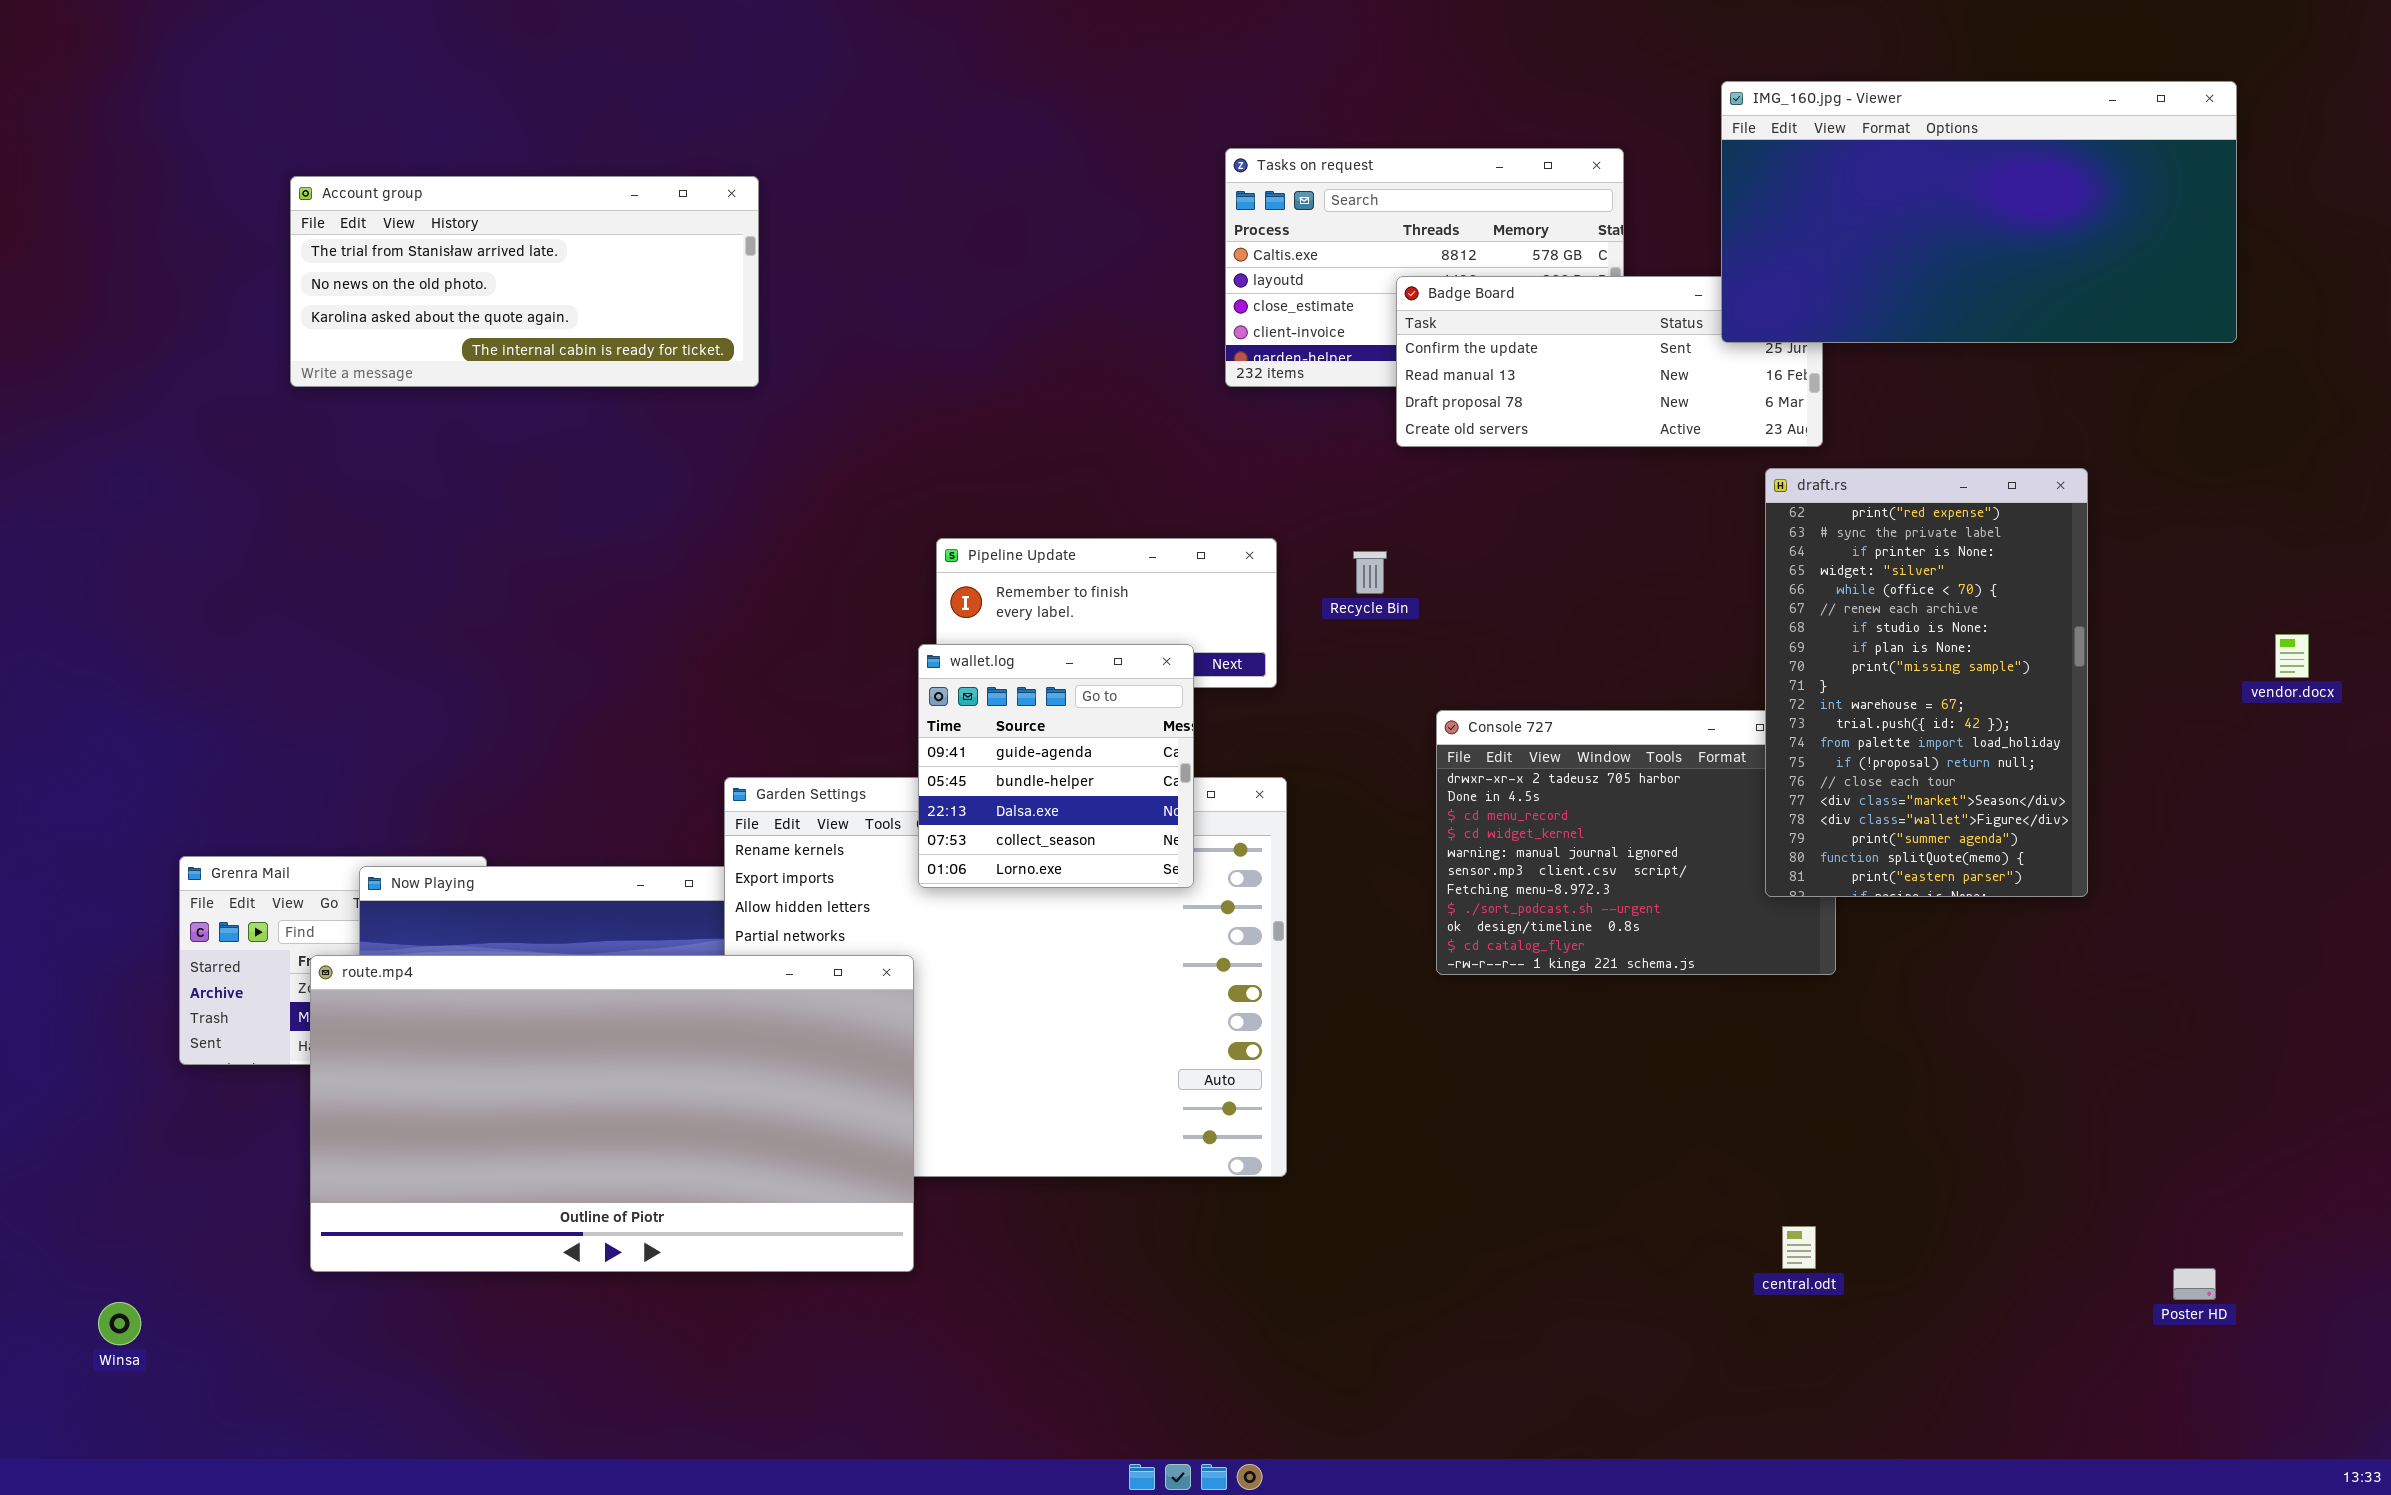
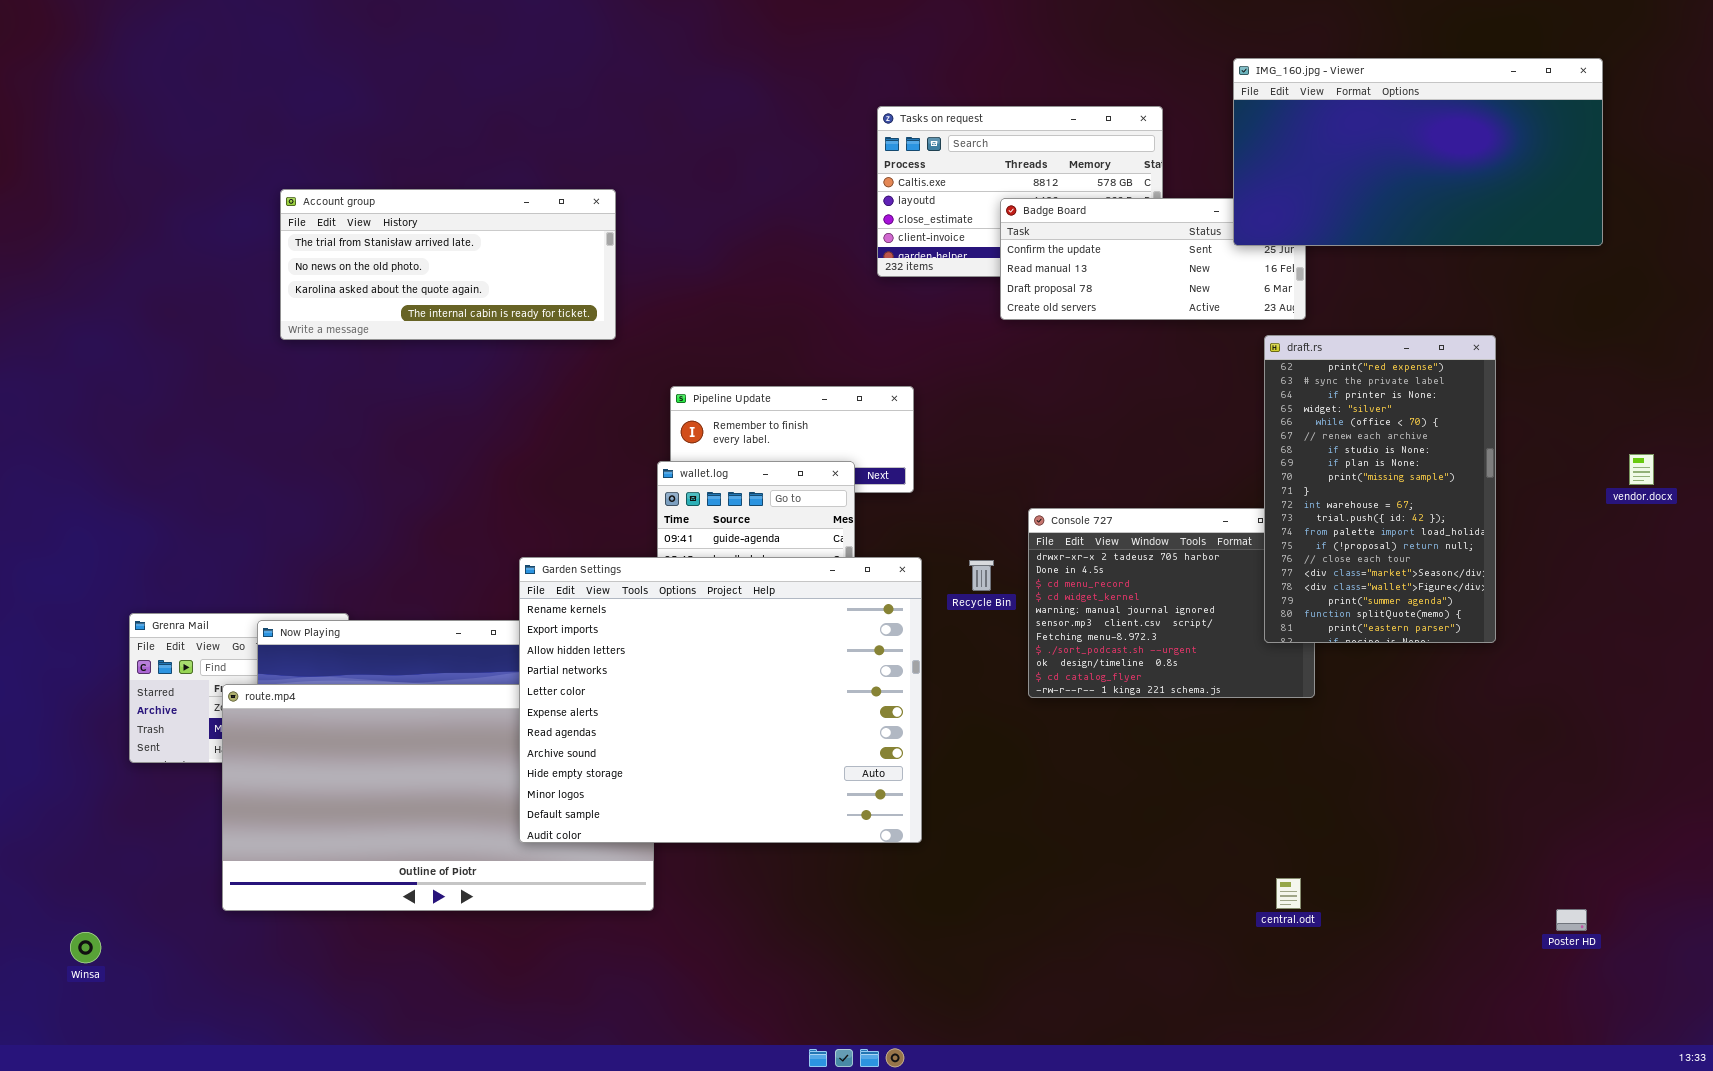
Account group: [290,176,759,387] -> [280,189,616,340], moved
Recycle Bin: [1353,551,1387,594] -> [969,560,994,591], moved
Garden Settings: [724,777,1287,1177] -> [519,557,922,843], raised

